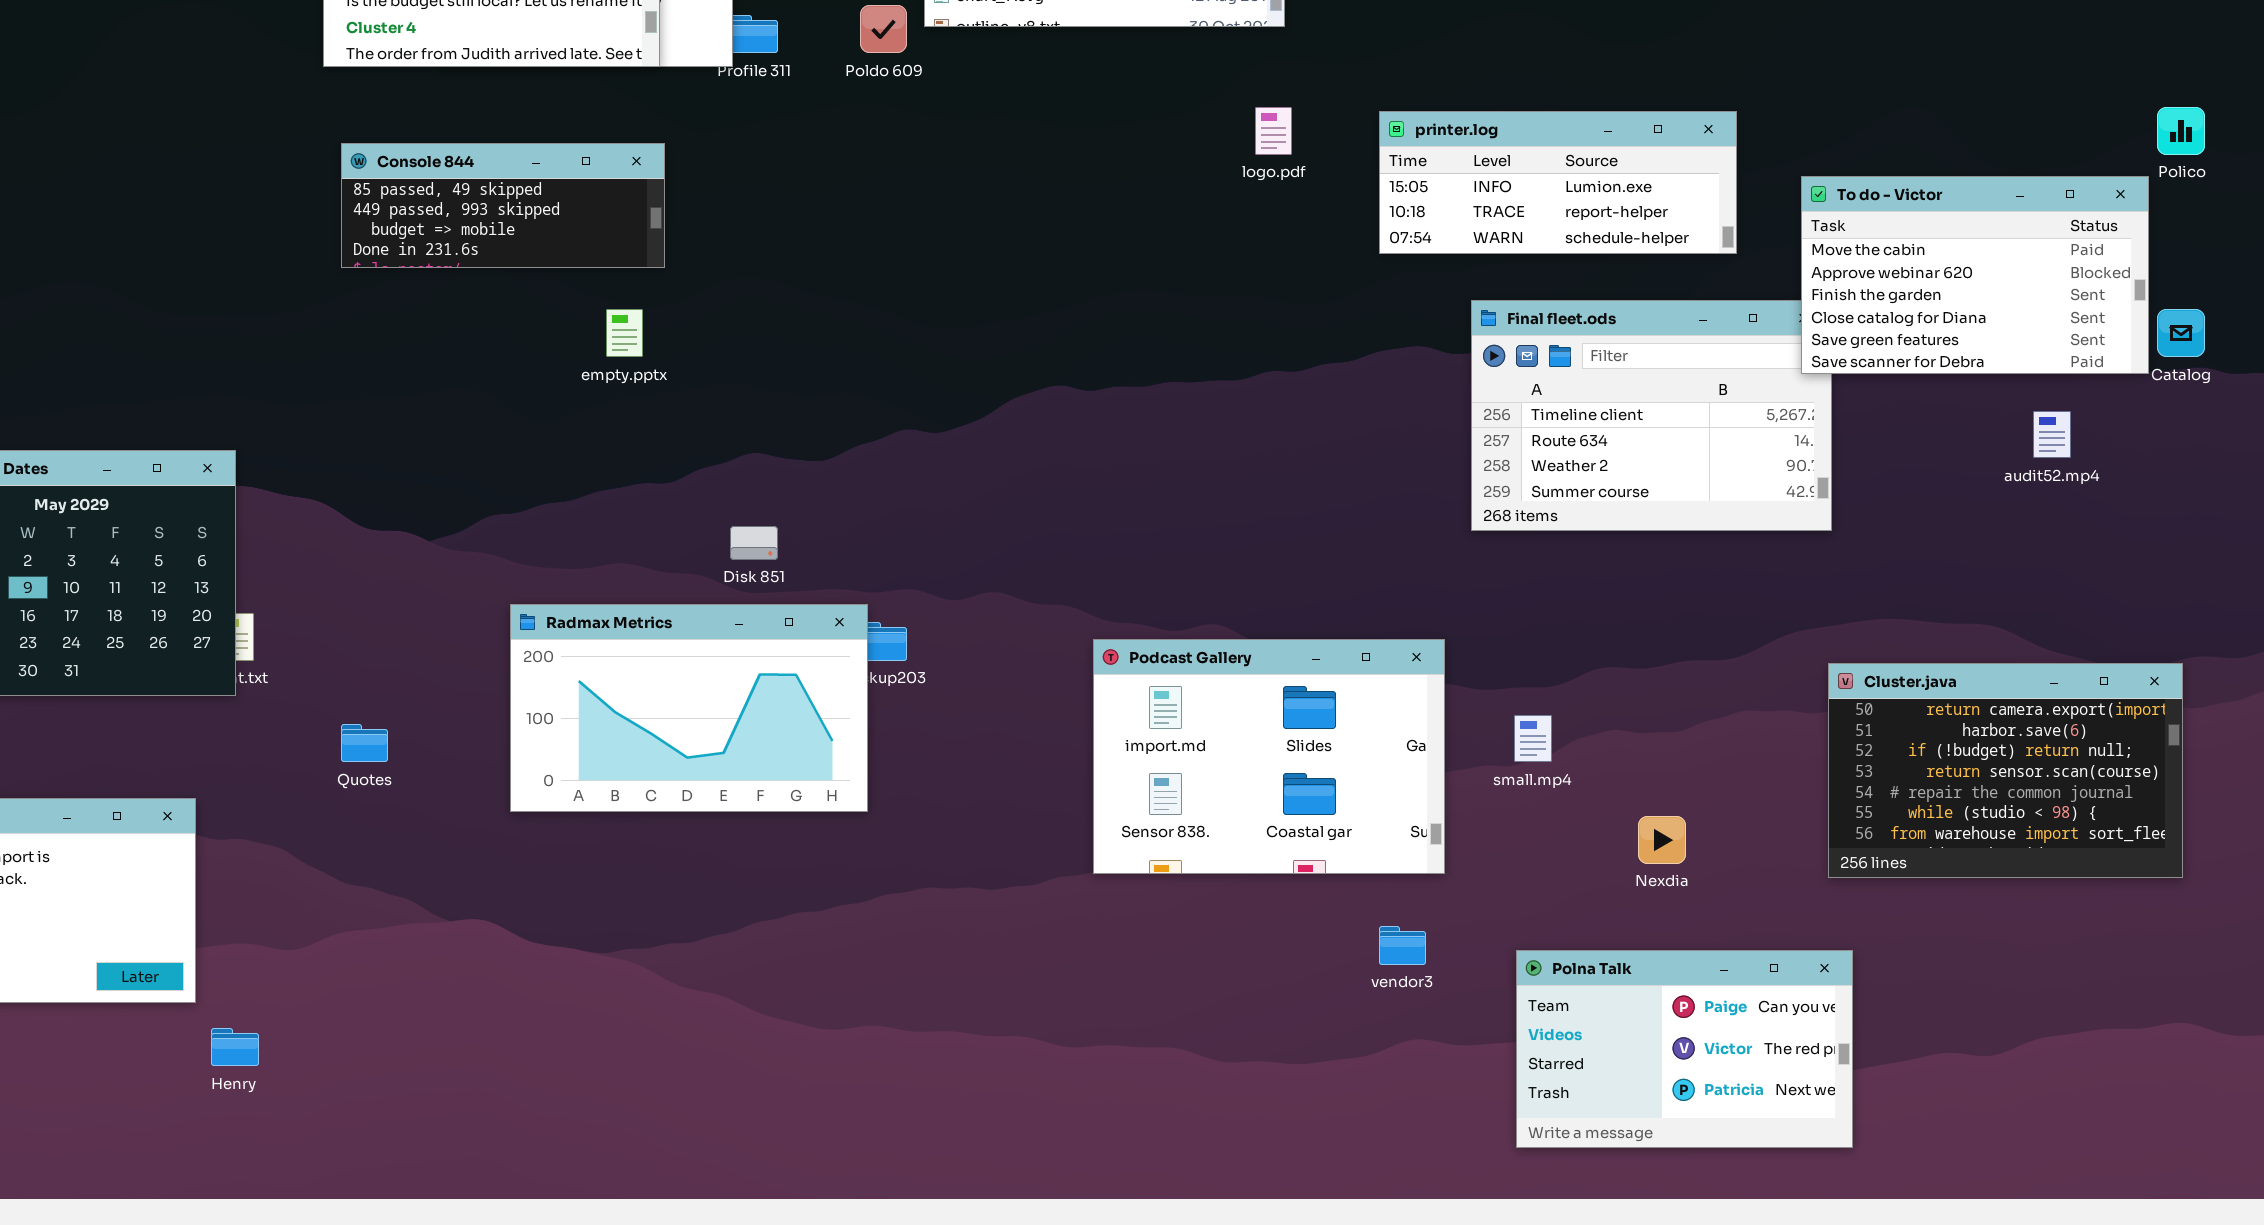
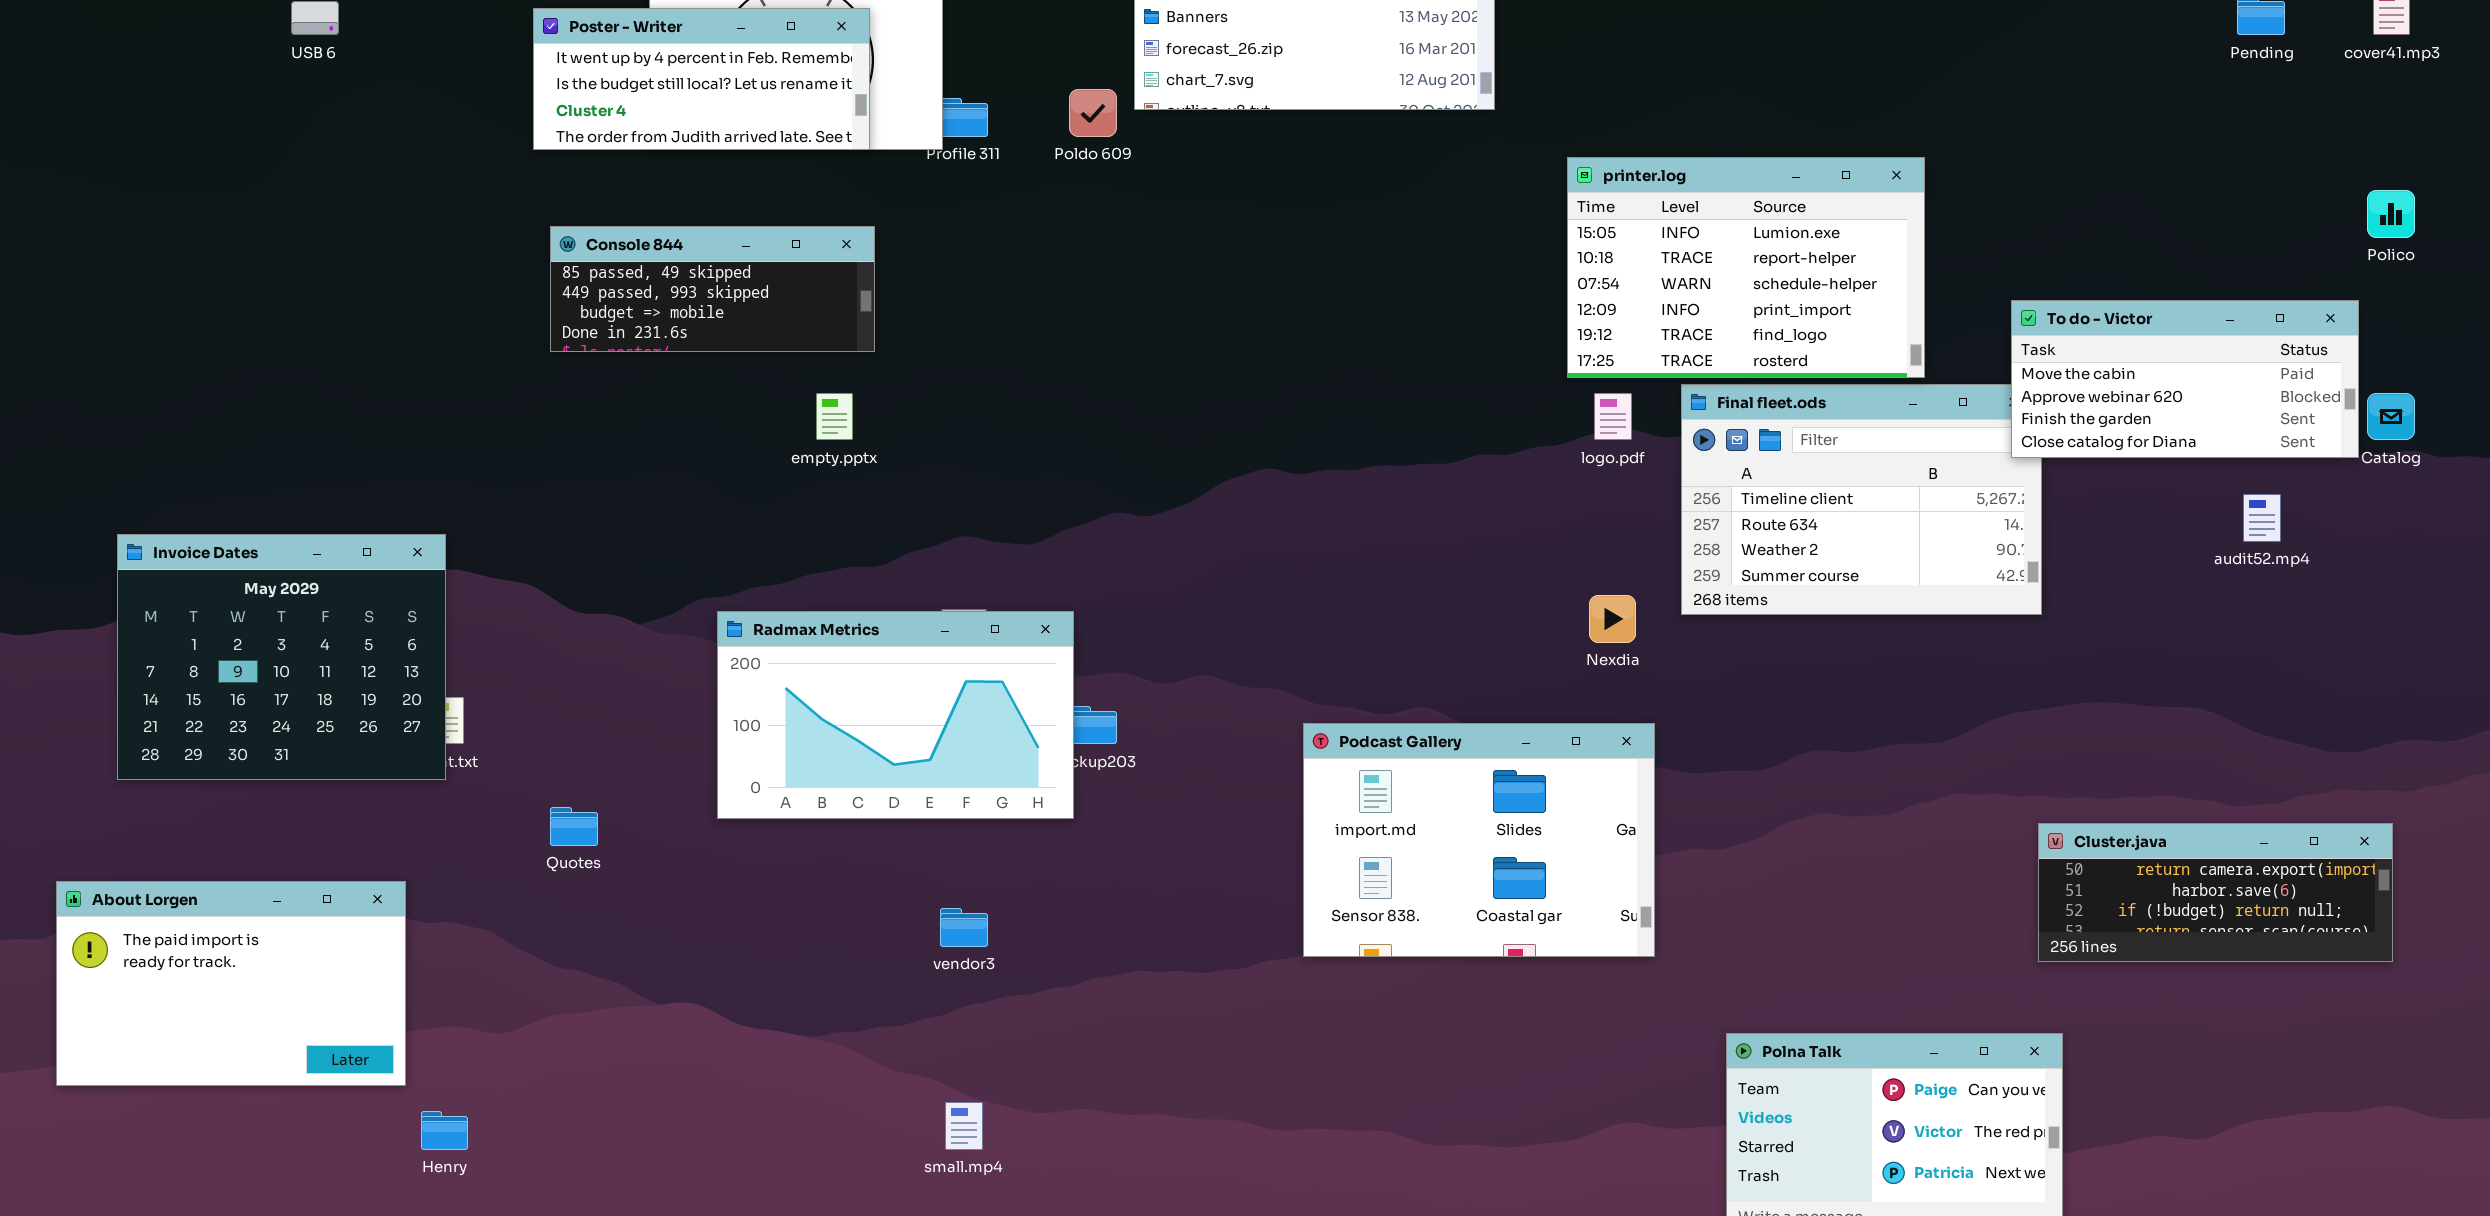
logo.pdf: [1255,107,1292,155] -> [1594,393,1632,440], moved
printer.log: [1379,111,1737,254] -> [1567,157,1925,378], moved, resized
To do - Victor: [1801,176,2149,374] -> [2011,300,2359,458], resized
Radmax Metrics: [510,604,868,812] -> [717,611,1074,819], moved
Cluster.java: [1828,663,2183,878] -> [2038,823,2393,962], resized
small.mp4: [1514,715,1552,762] -> [945,1102,983,1150], moved
Nexdia: [1638,816,1686,864] -> [1589,595,1636,643], moved
vendor3: [1379,926,1426,965] -> [940,908,988,947], moved

